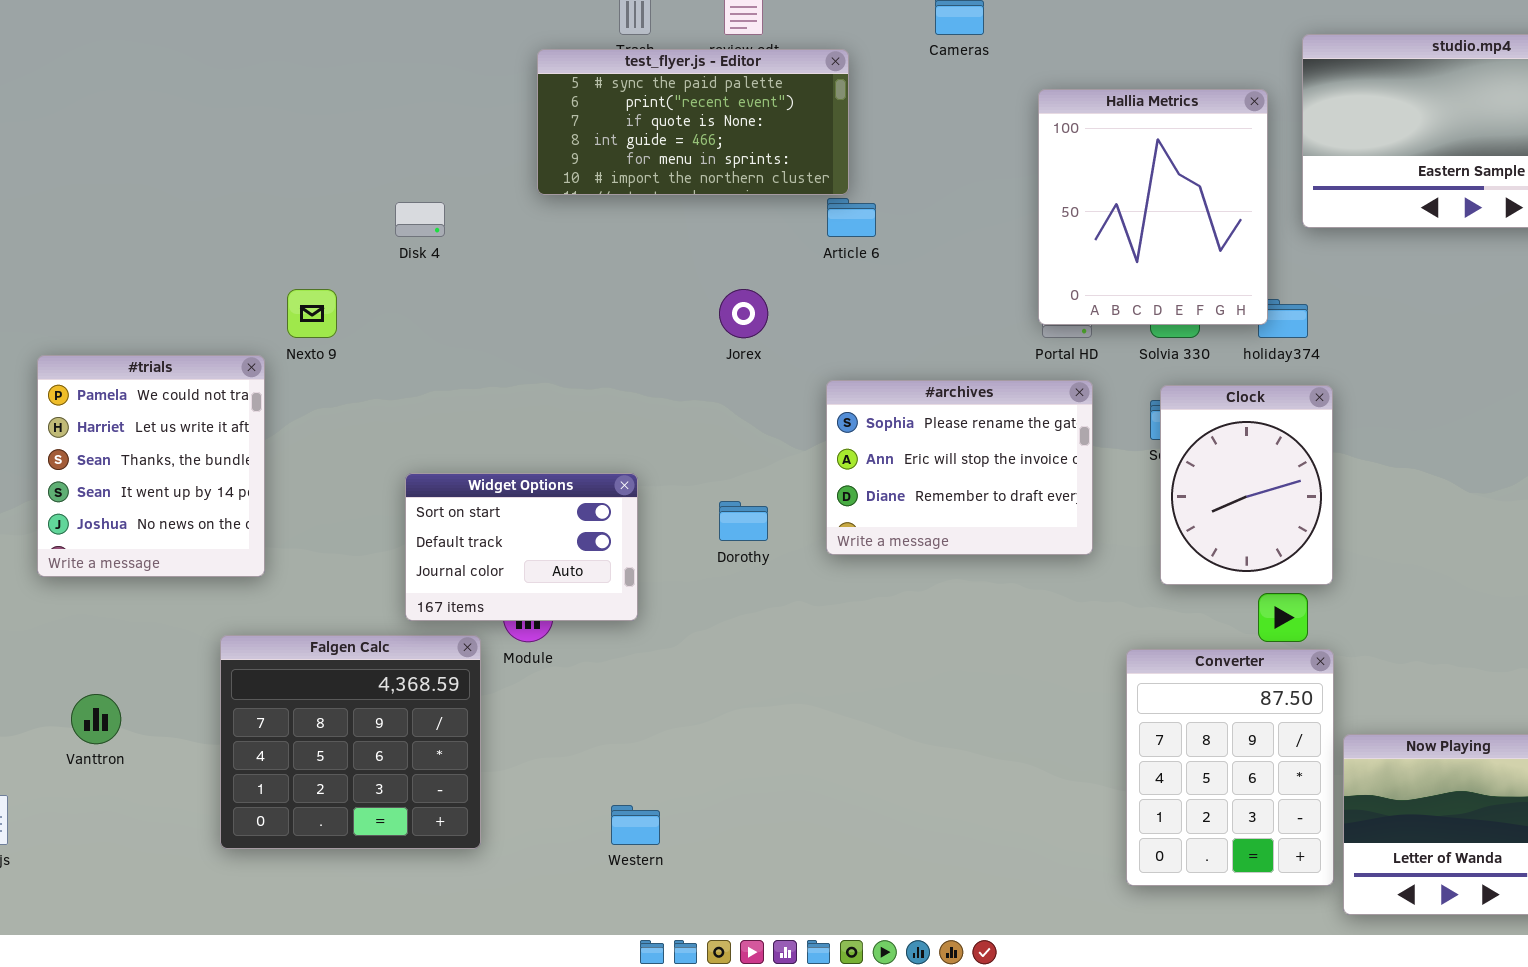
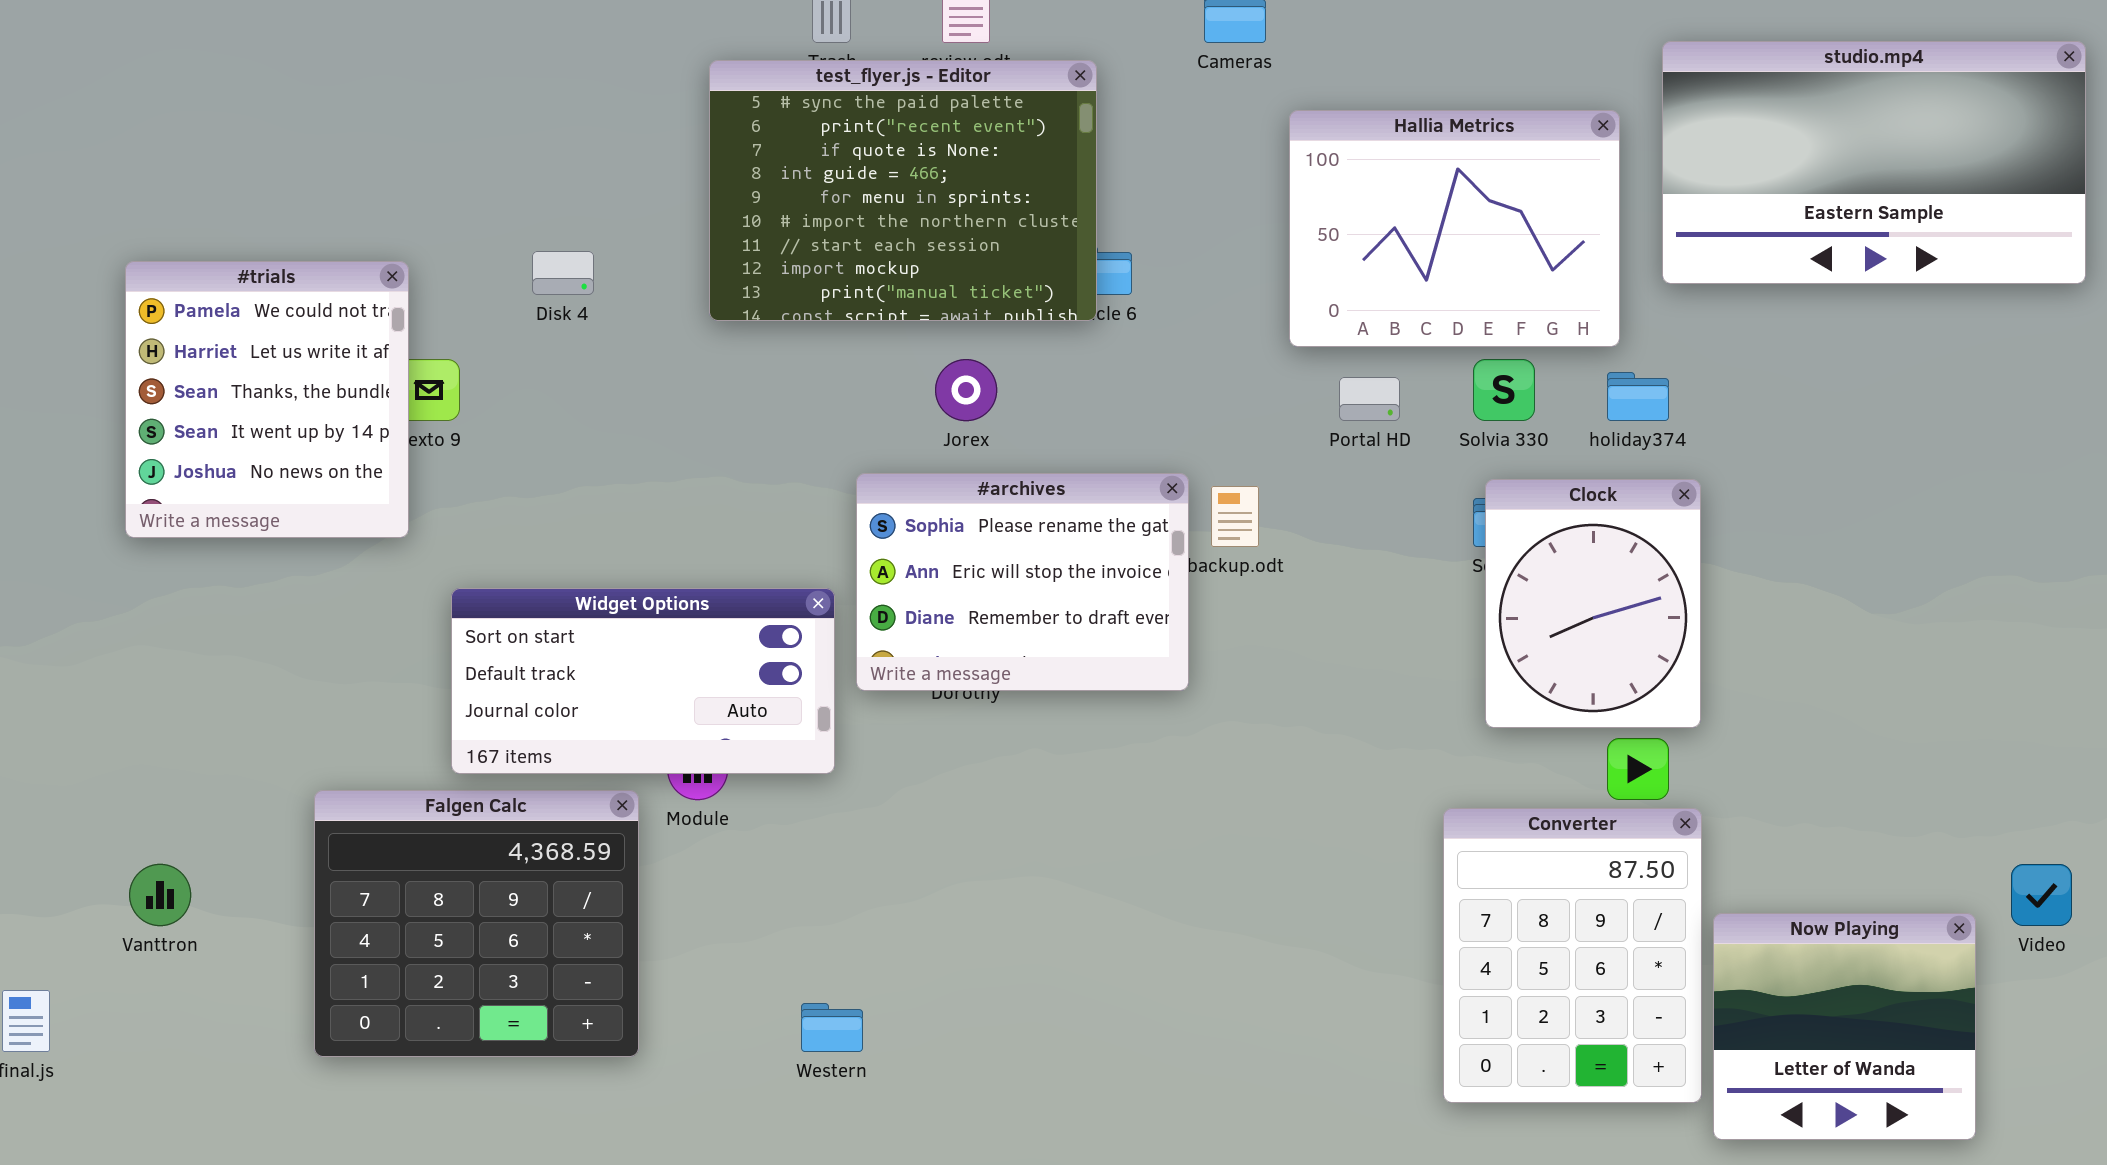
test_flyer.js - Editor: [537,49,849,195] -> [709,60,1097,321], resized
Hallia Metrics: [1038,89,1268,325] -> [1289,110,1620,347], resized
#trials: [37,355,265,577] -> [125,261,409,538], moved
#archives: [826,380,1093,555] -> [856,473,1189,691], moved
Widget Options: [405,473,638,621] -> [451,588,835,774], resized

